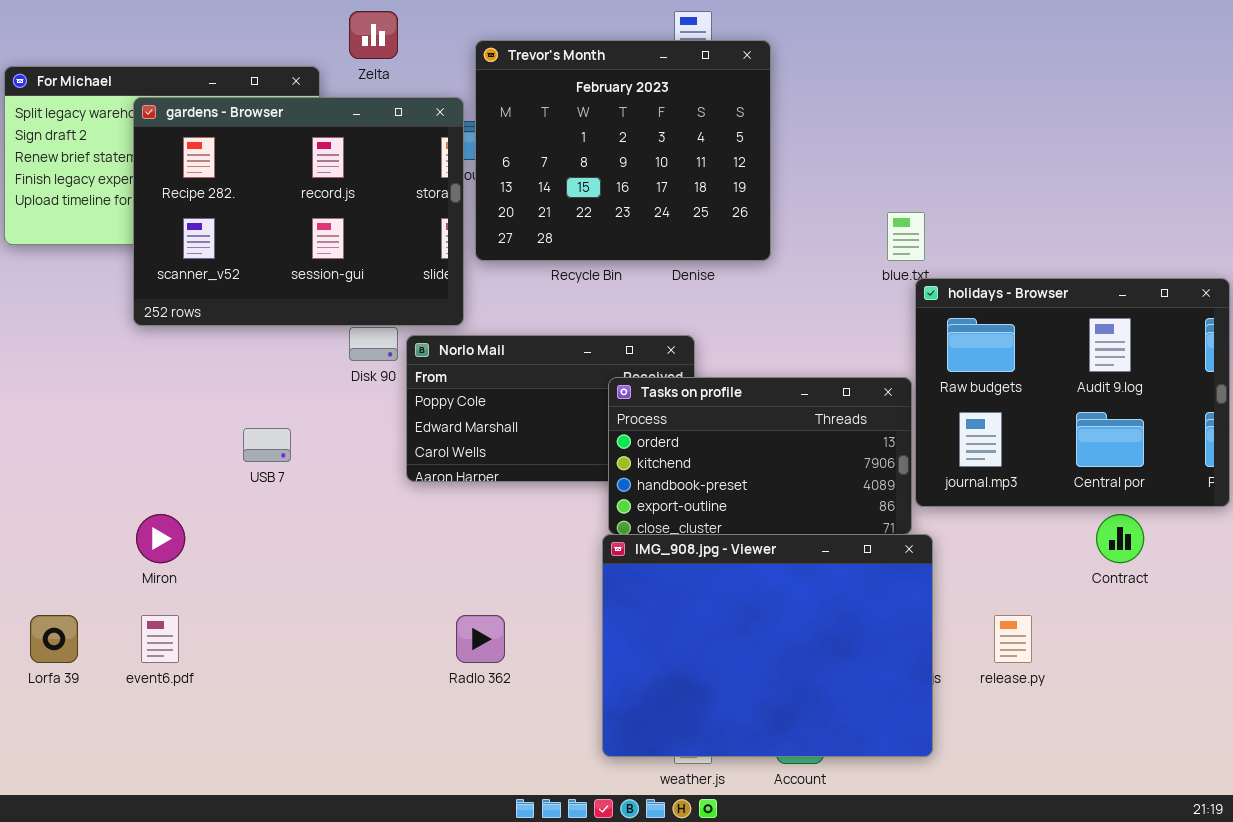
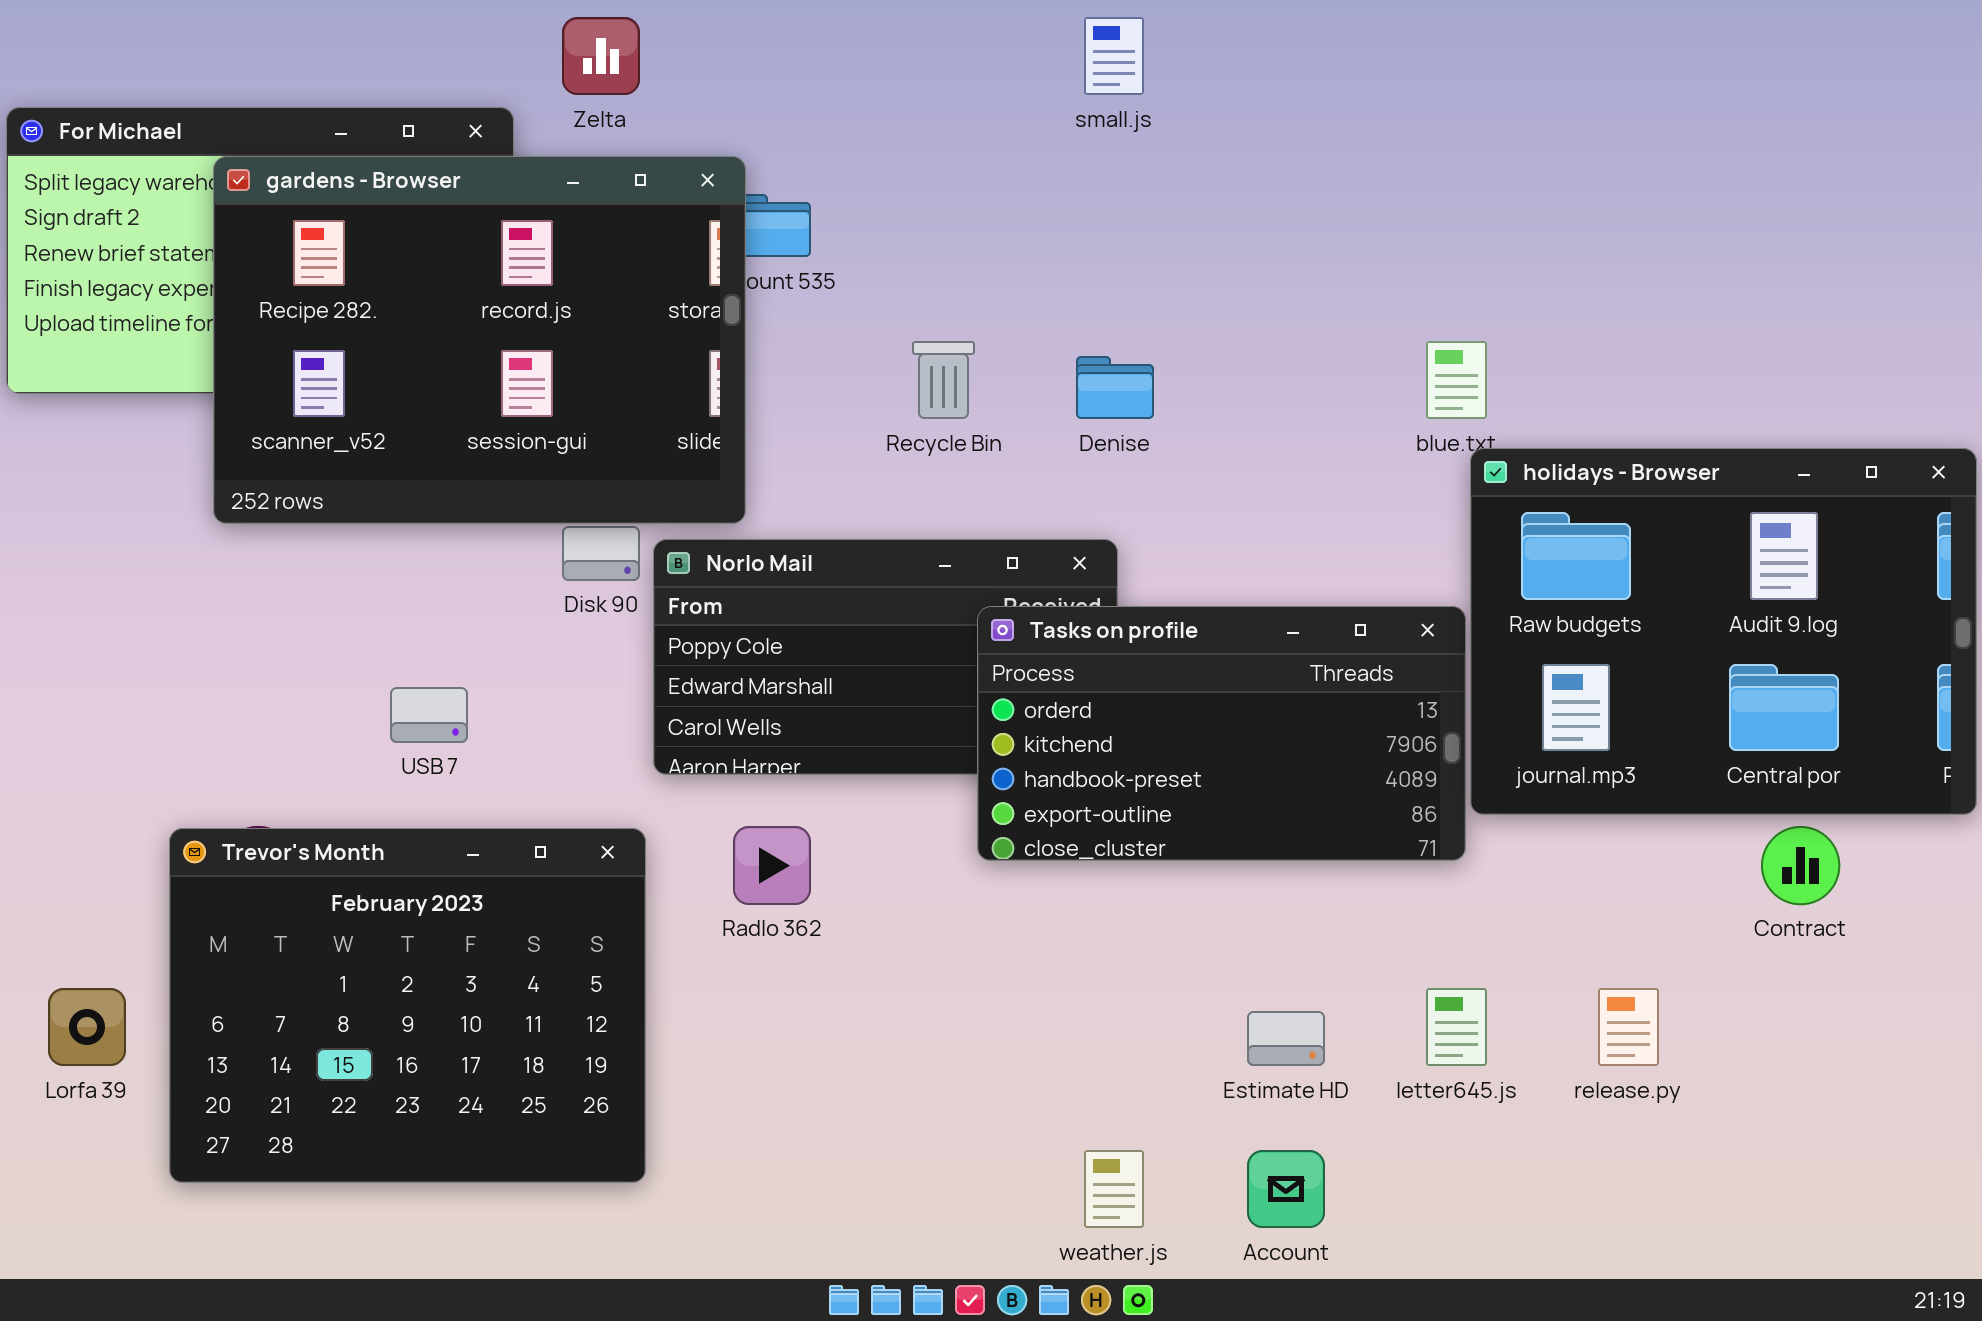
Trevor's Month: [475,40,771,261] -> [169,828,646,1183], moved
IMG_908.jpg - Viewer: [602,534,933,757] -> none, closed
Radlo 362: [456,615,505,663] -> [733,826,811,905], moved

